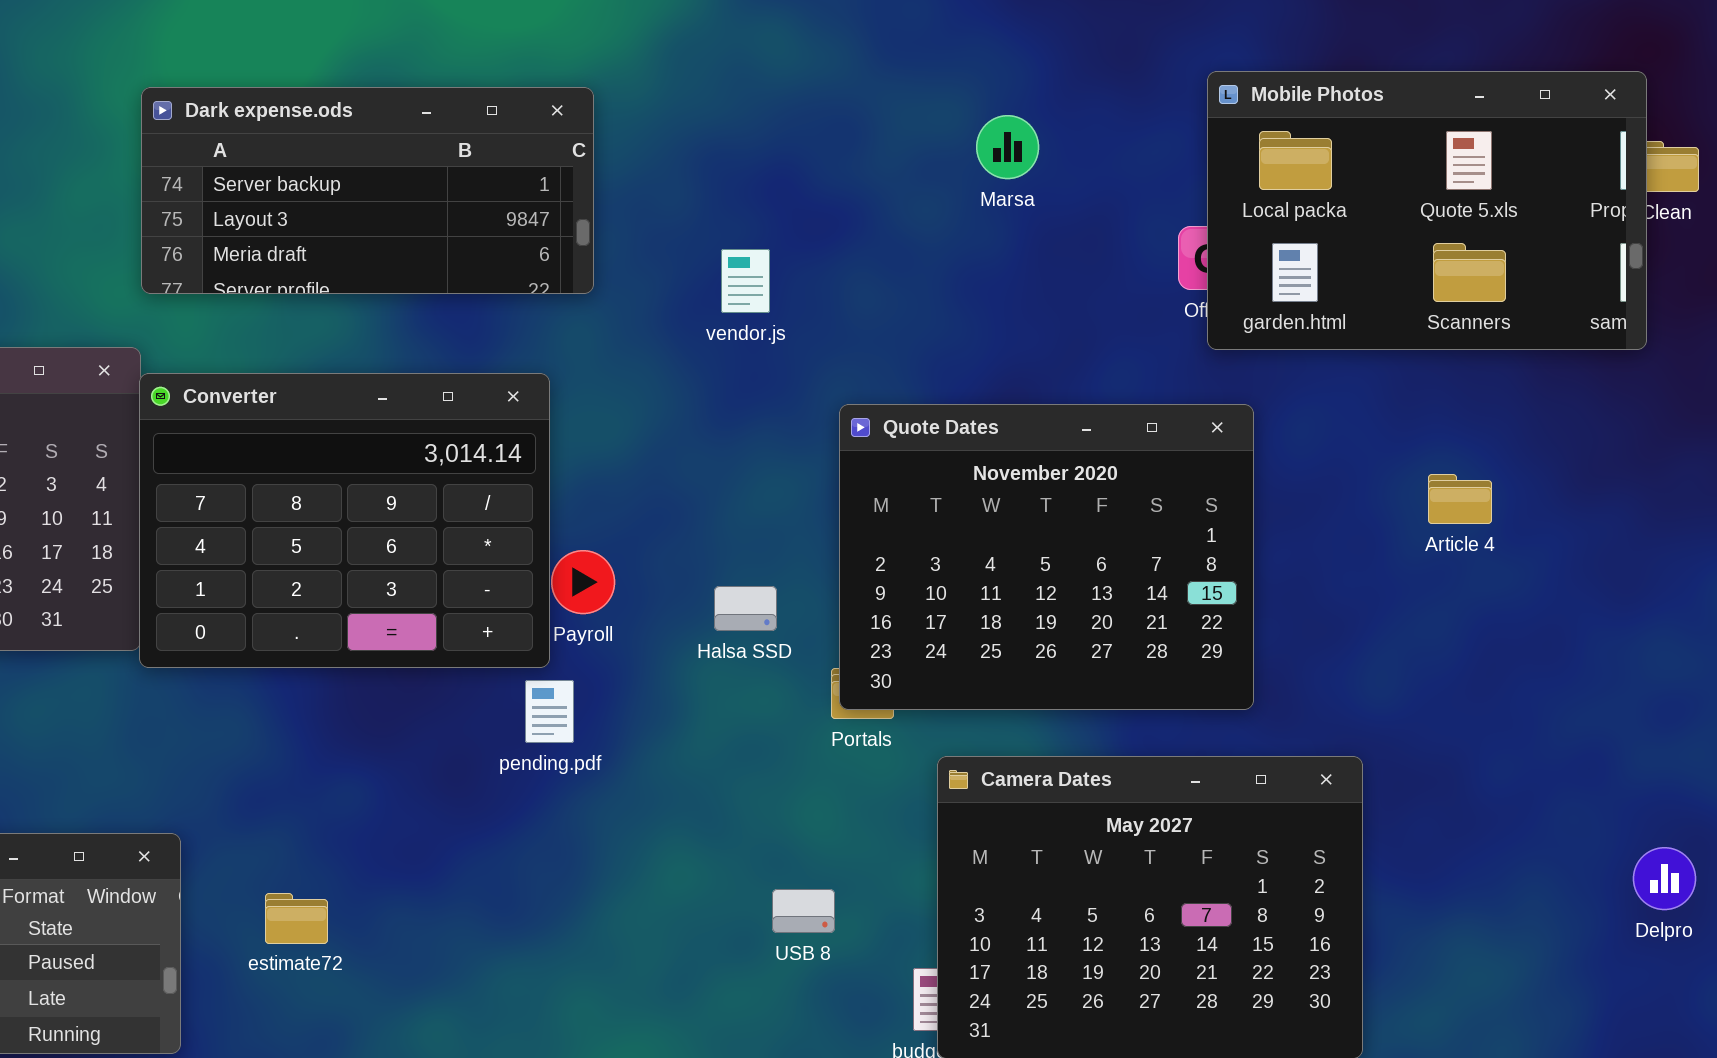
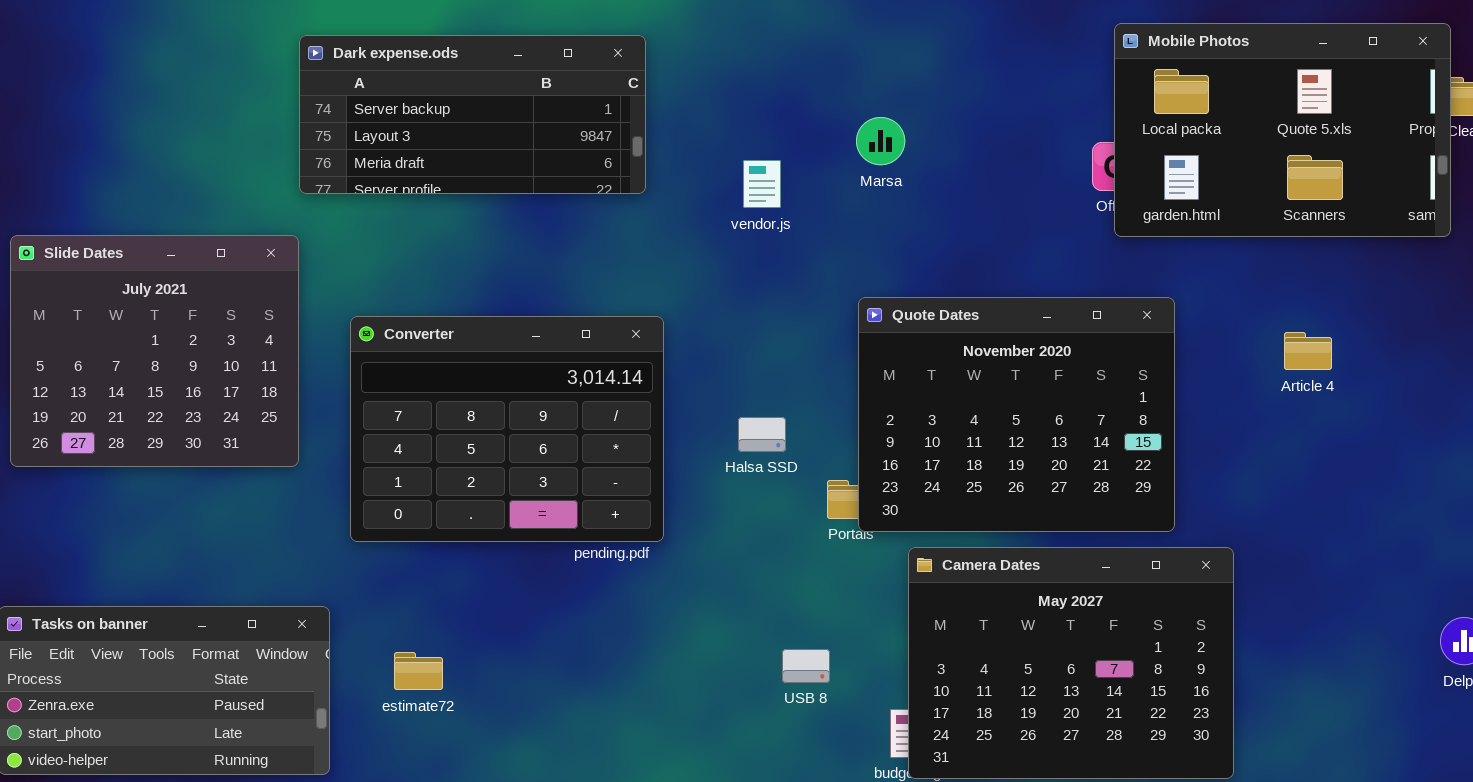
Marsa: [976,115,1039,179] -> [856,117,905,165], moved
Converter: [139,373,550,668] -> [350,316,664,542], moved
Quote Dates: [839,404,1254,710] -> [858,297,1175,532], moved

